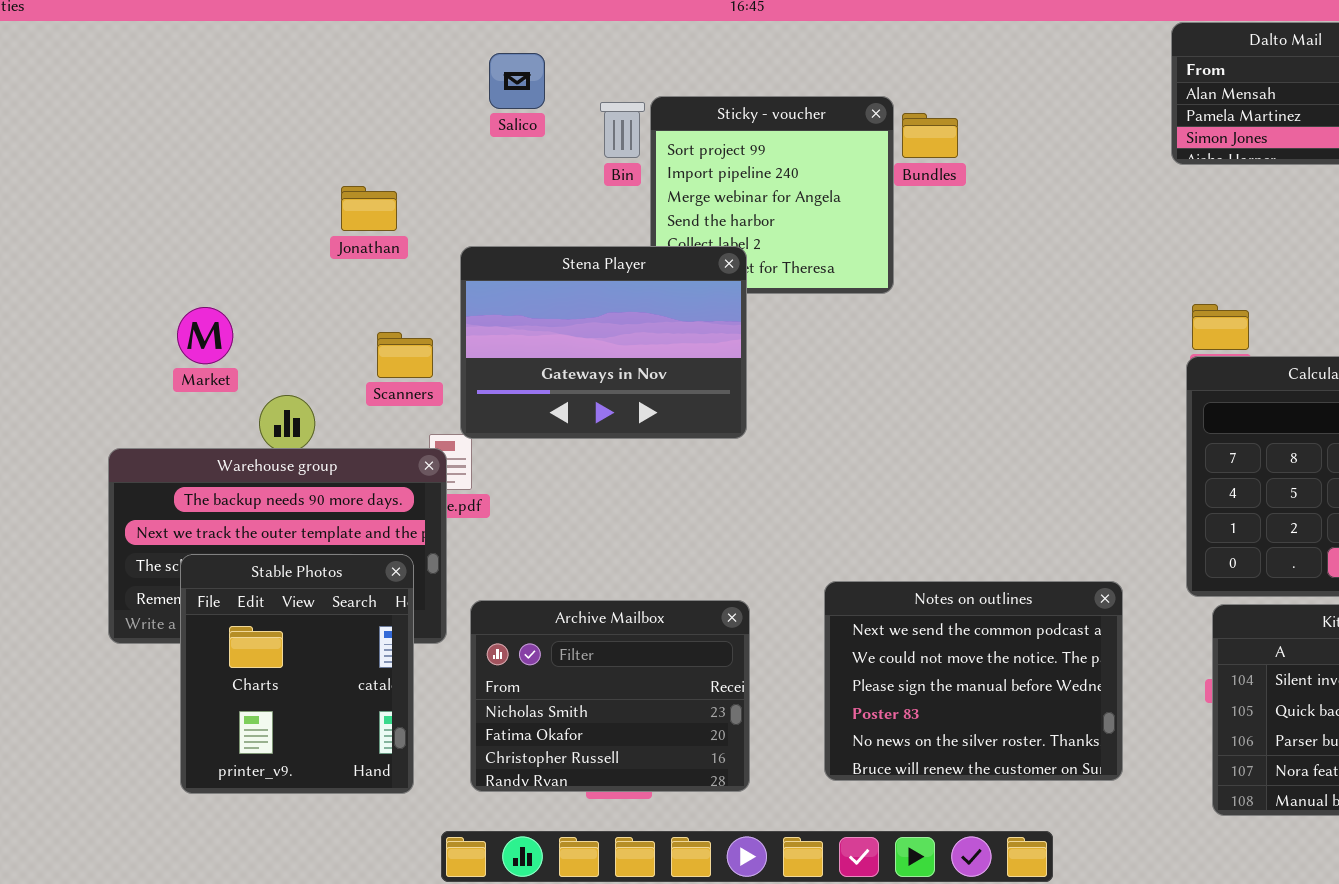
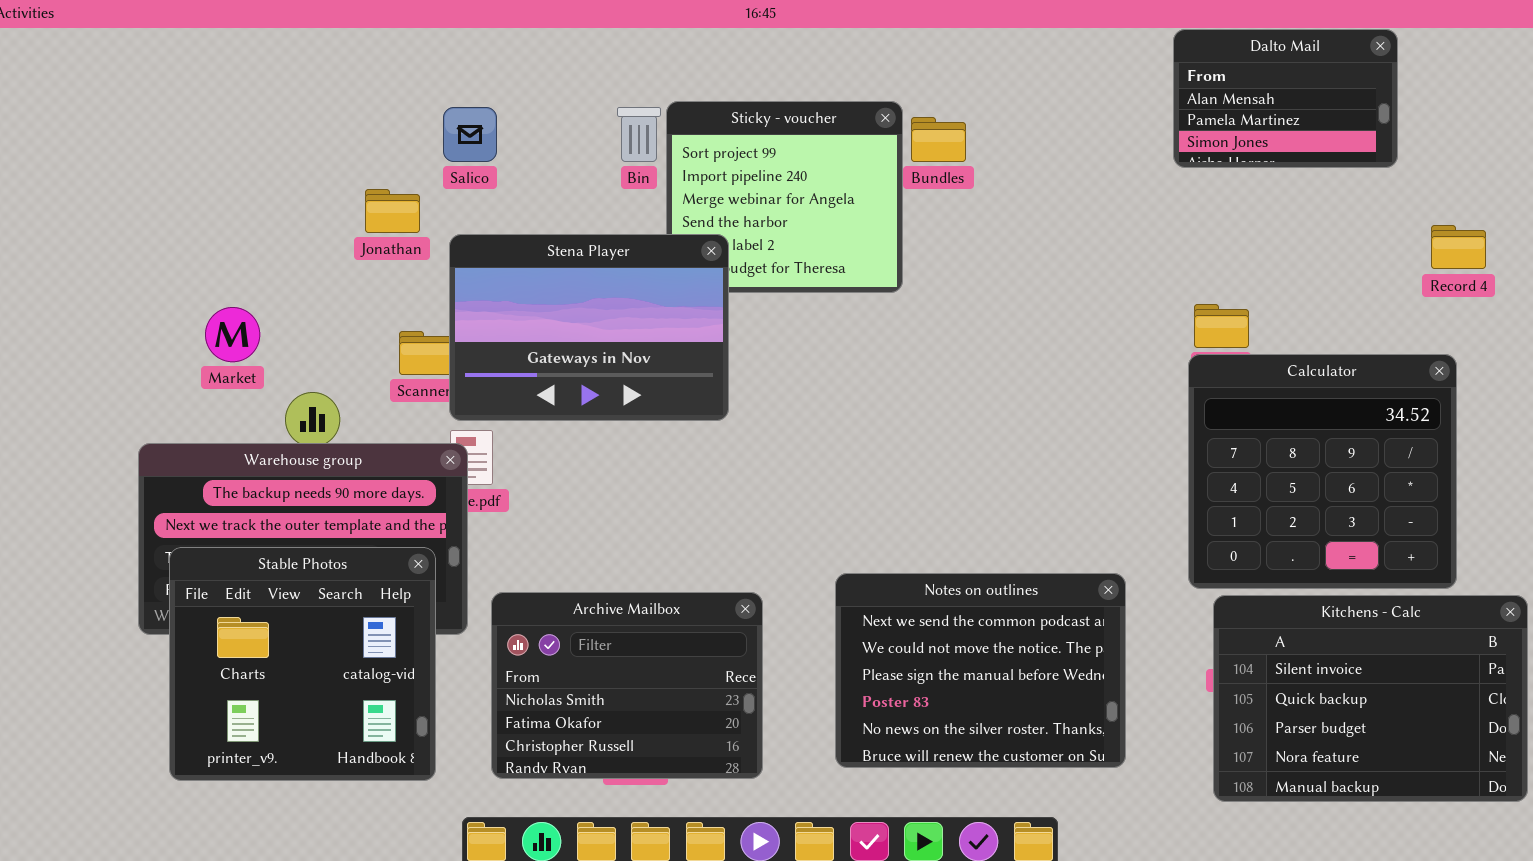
Salico: [489,53,545,109] -> [443,107,497,162], moved
Stena Player: [460,246,747,439] -> [449,234,729,421], moved
Stable Photos: [180,554,414,794] -> [169,547,436,781], resized

